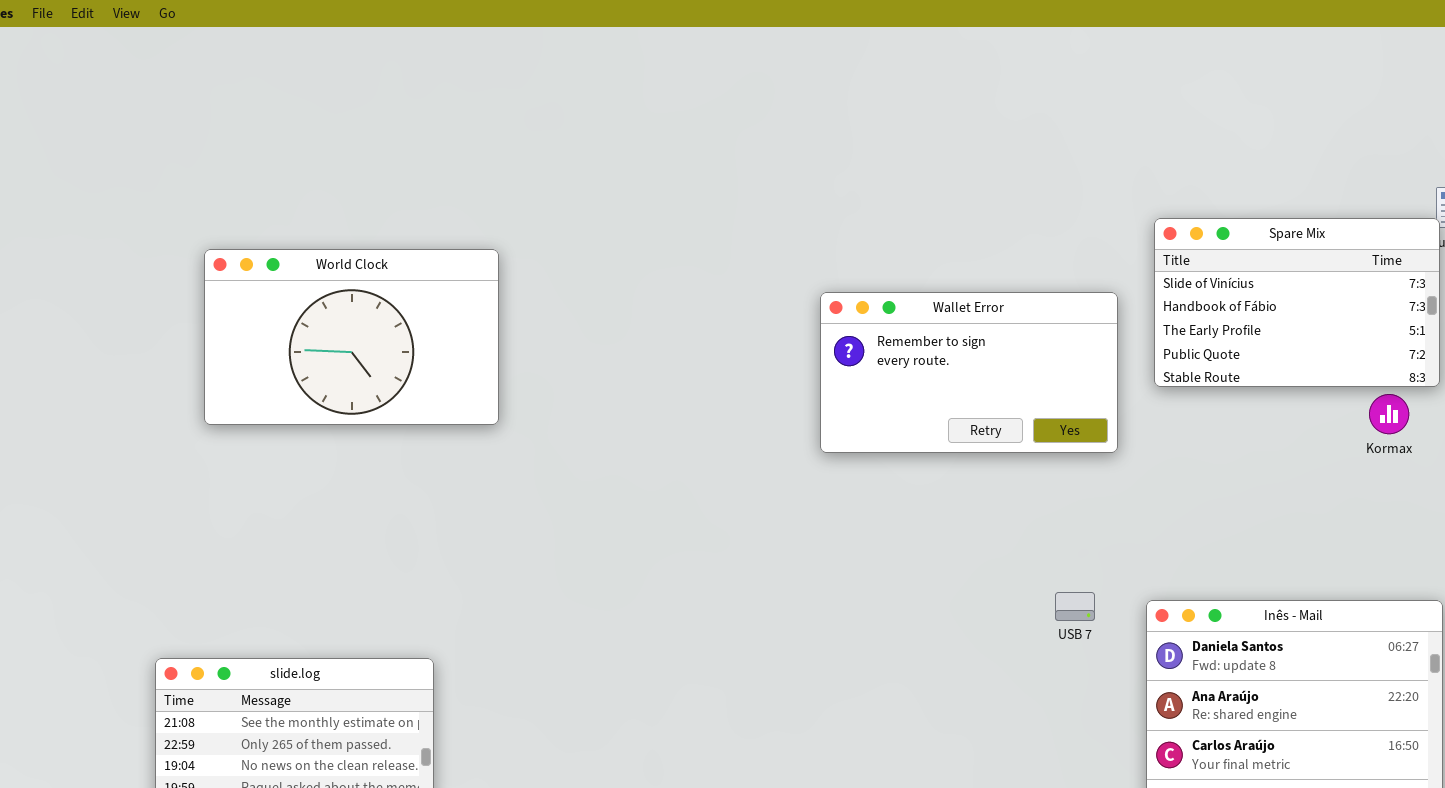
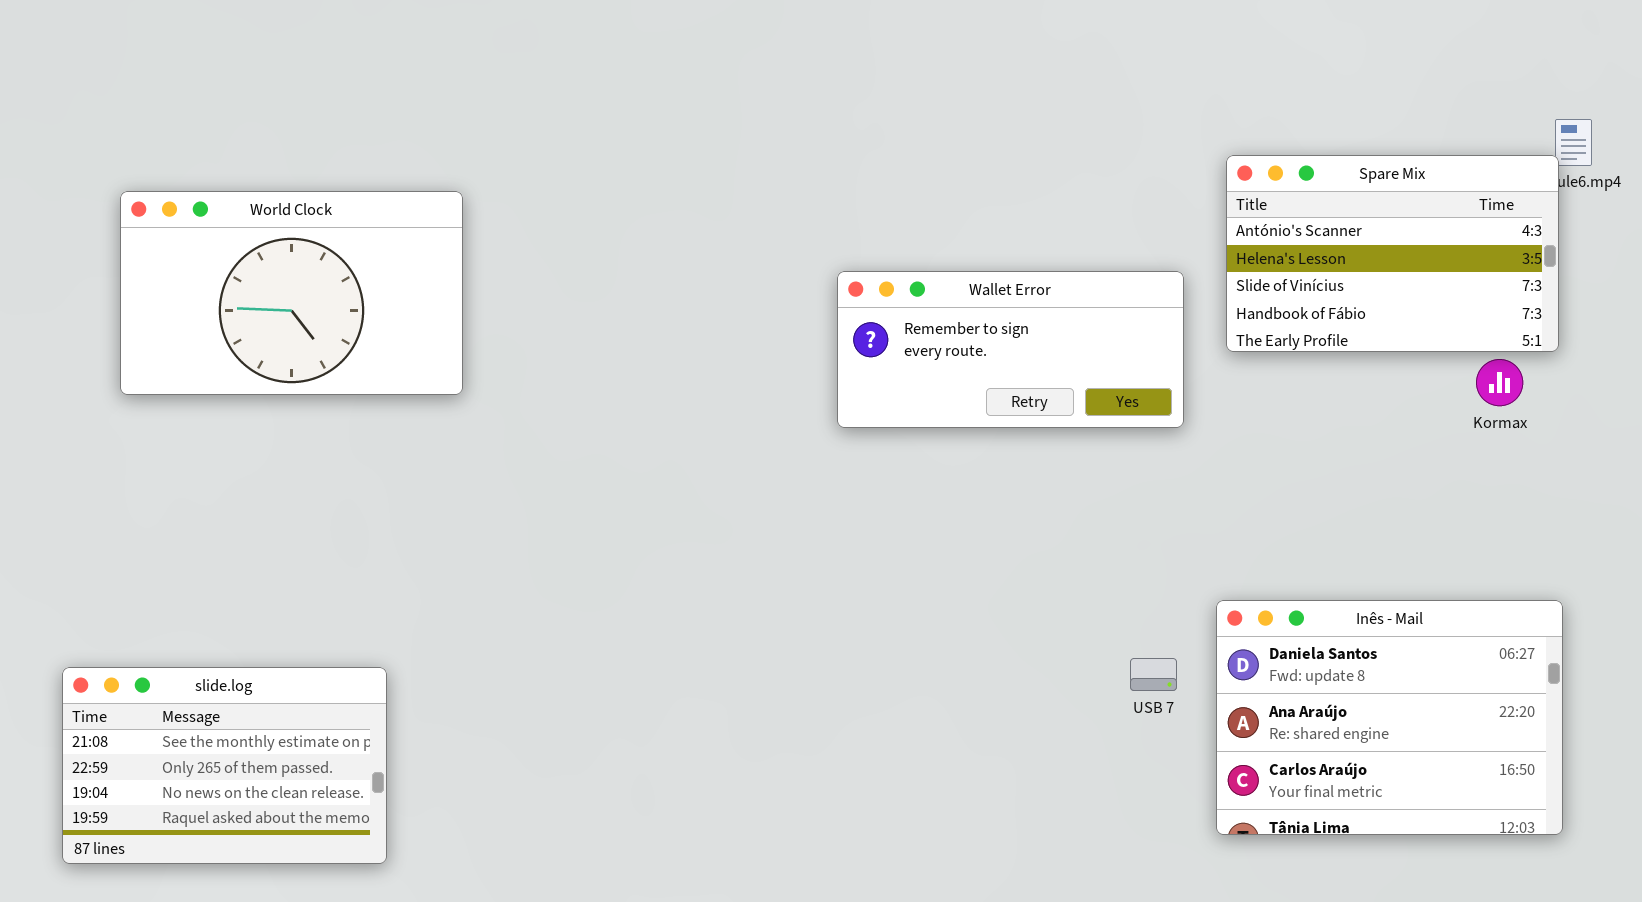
Spare Mix: [1154,218,1440,387] -> [1226,155,1559,352], scrolled up 2 rows
Wallet Error: [820,292,1118,453] -> [837,271,1184,428], resized
USB 7: [1055,592,1095,621] -> [1130,658,1177,691], moved

